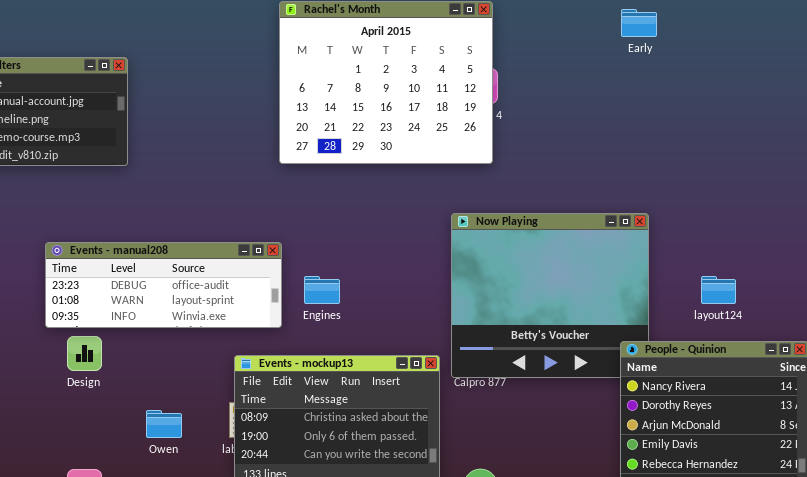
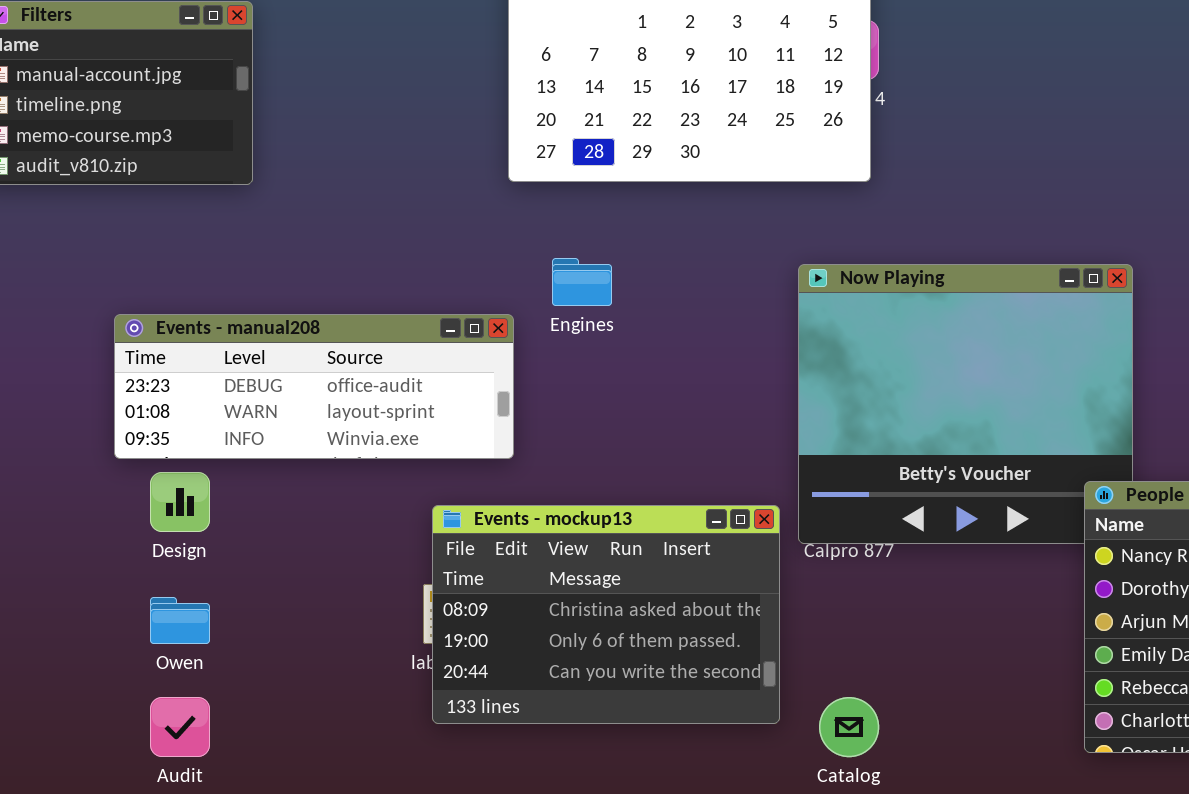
Engines: [304,276,340,304] -> [552,258,612,306], moved
Owen: [146,410,182,438] -> [150,597,210,644], moved

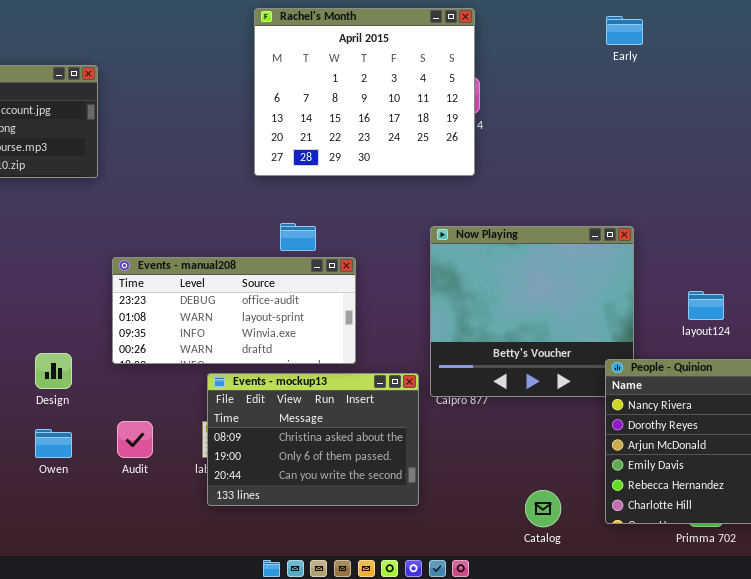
Events - manual208: [114,314,514,459] -> [112,257,356,364], moved, resized
Audit: [150,697,210,757] -> [117,421,153,458], moved
Catalog: [819,697,879,757] -> [525,490,561,527], moved

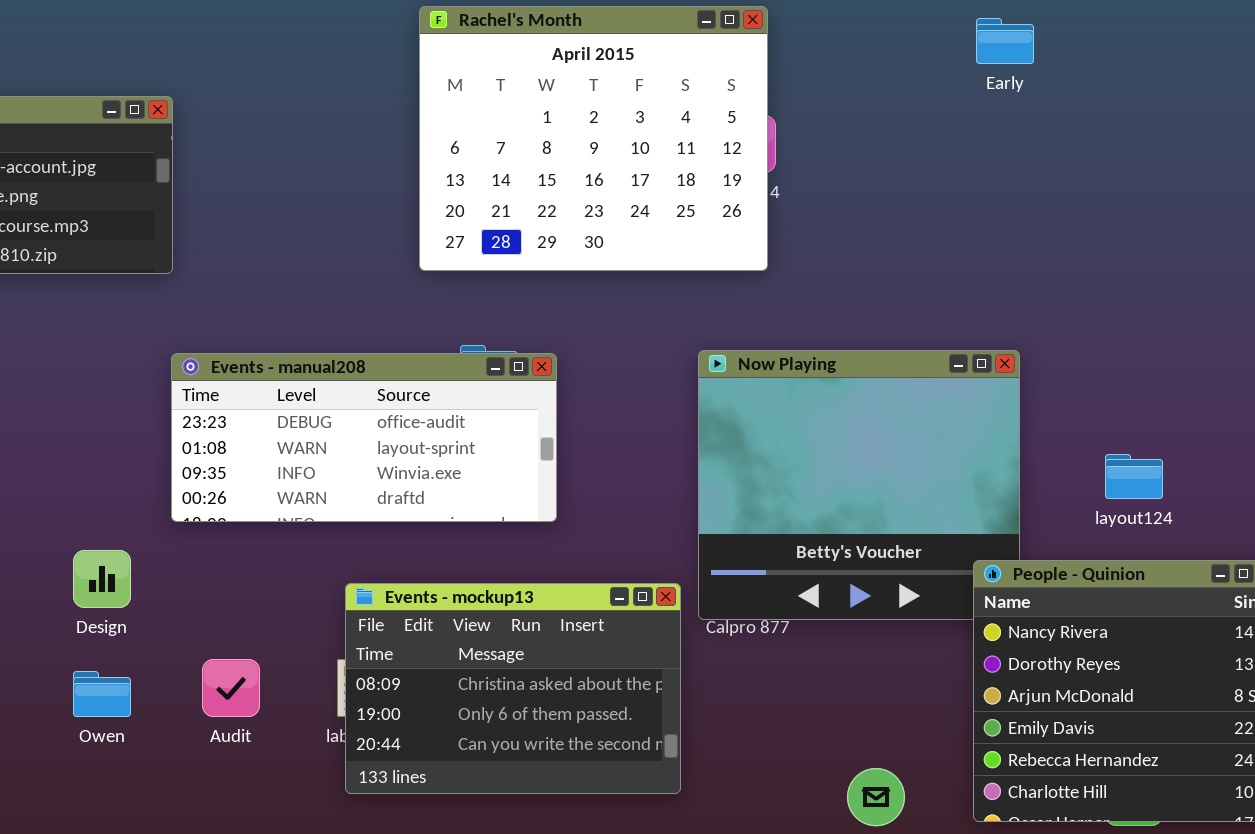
Events - manual208: [112,257,356,364] -> [171,353,557,522], moved

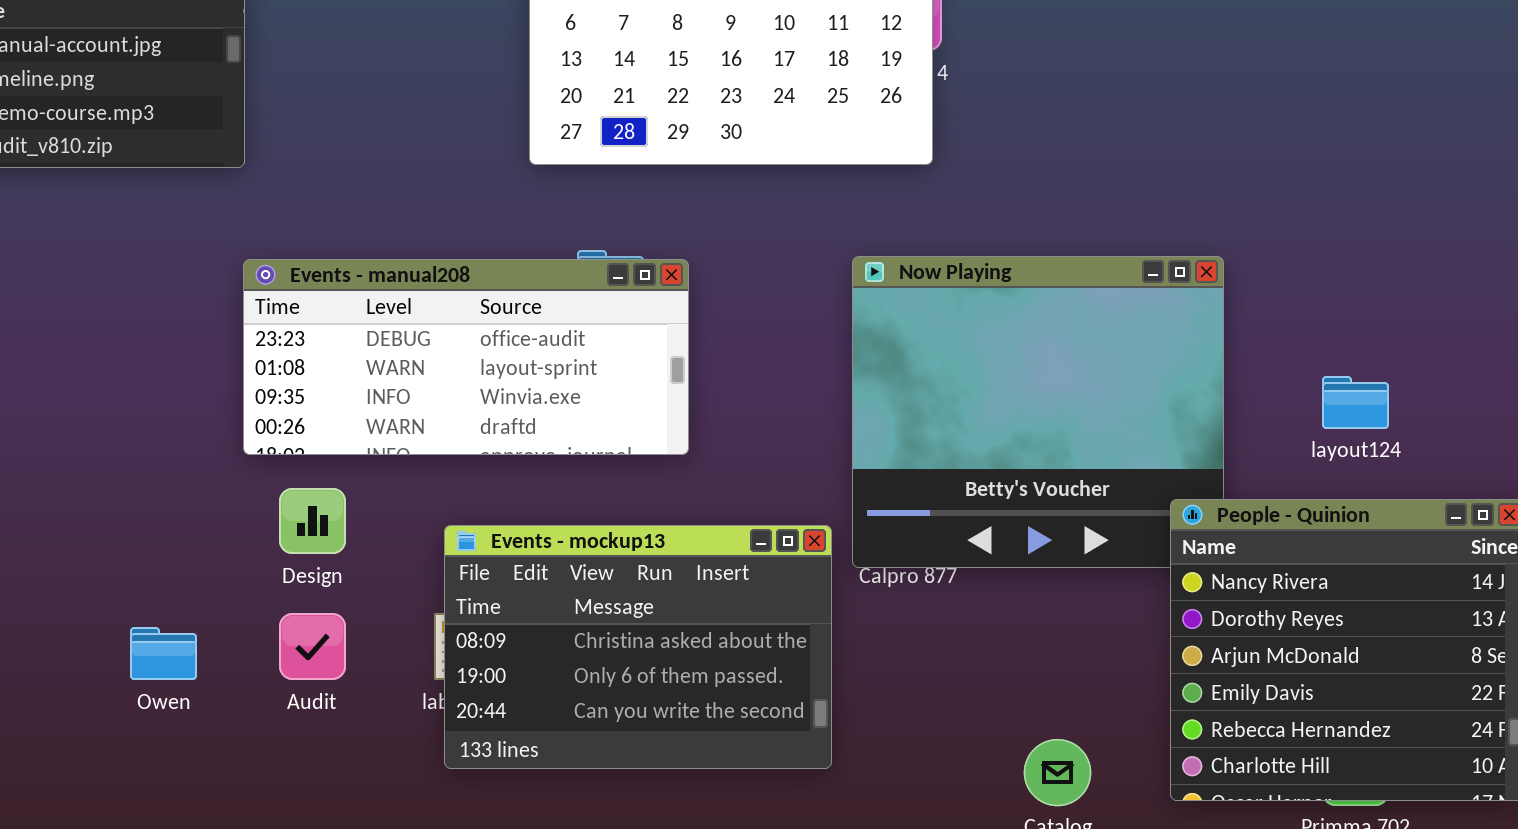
Design: [73,550,131,608] -> [279,488,346,554], moved

